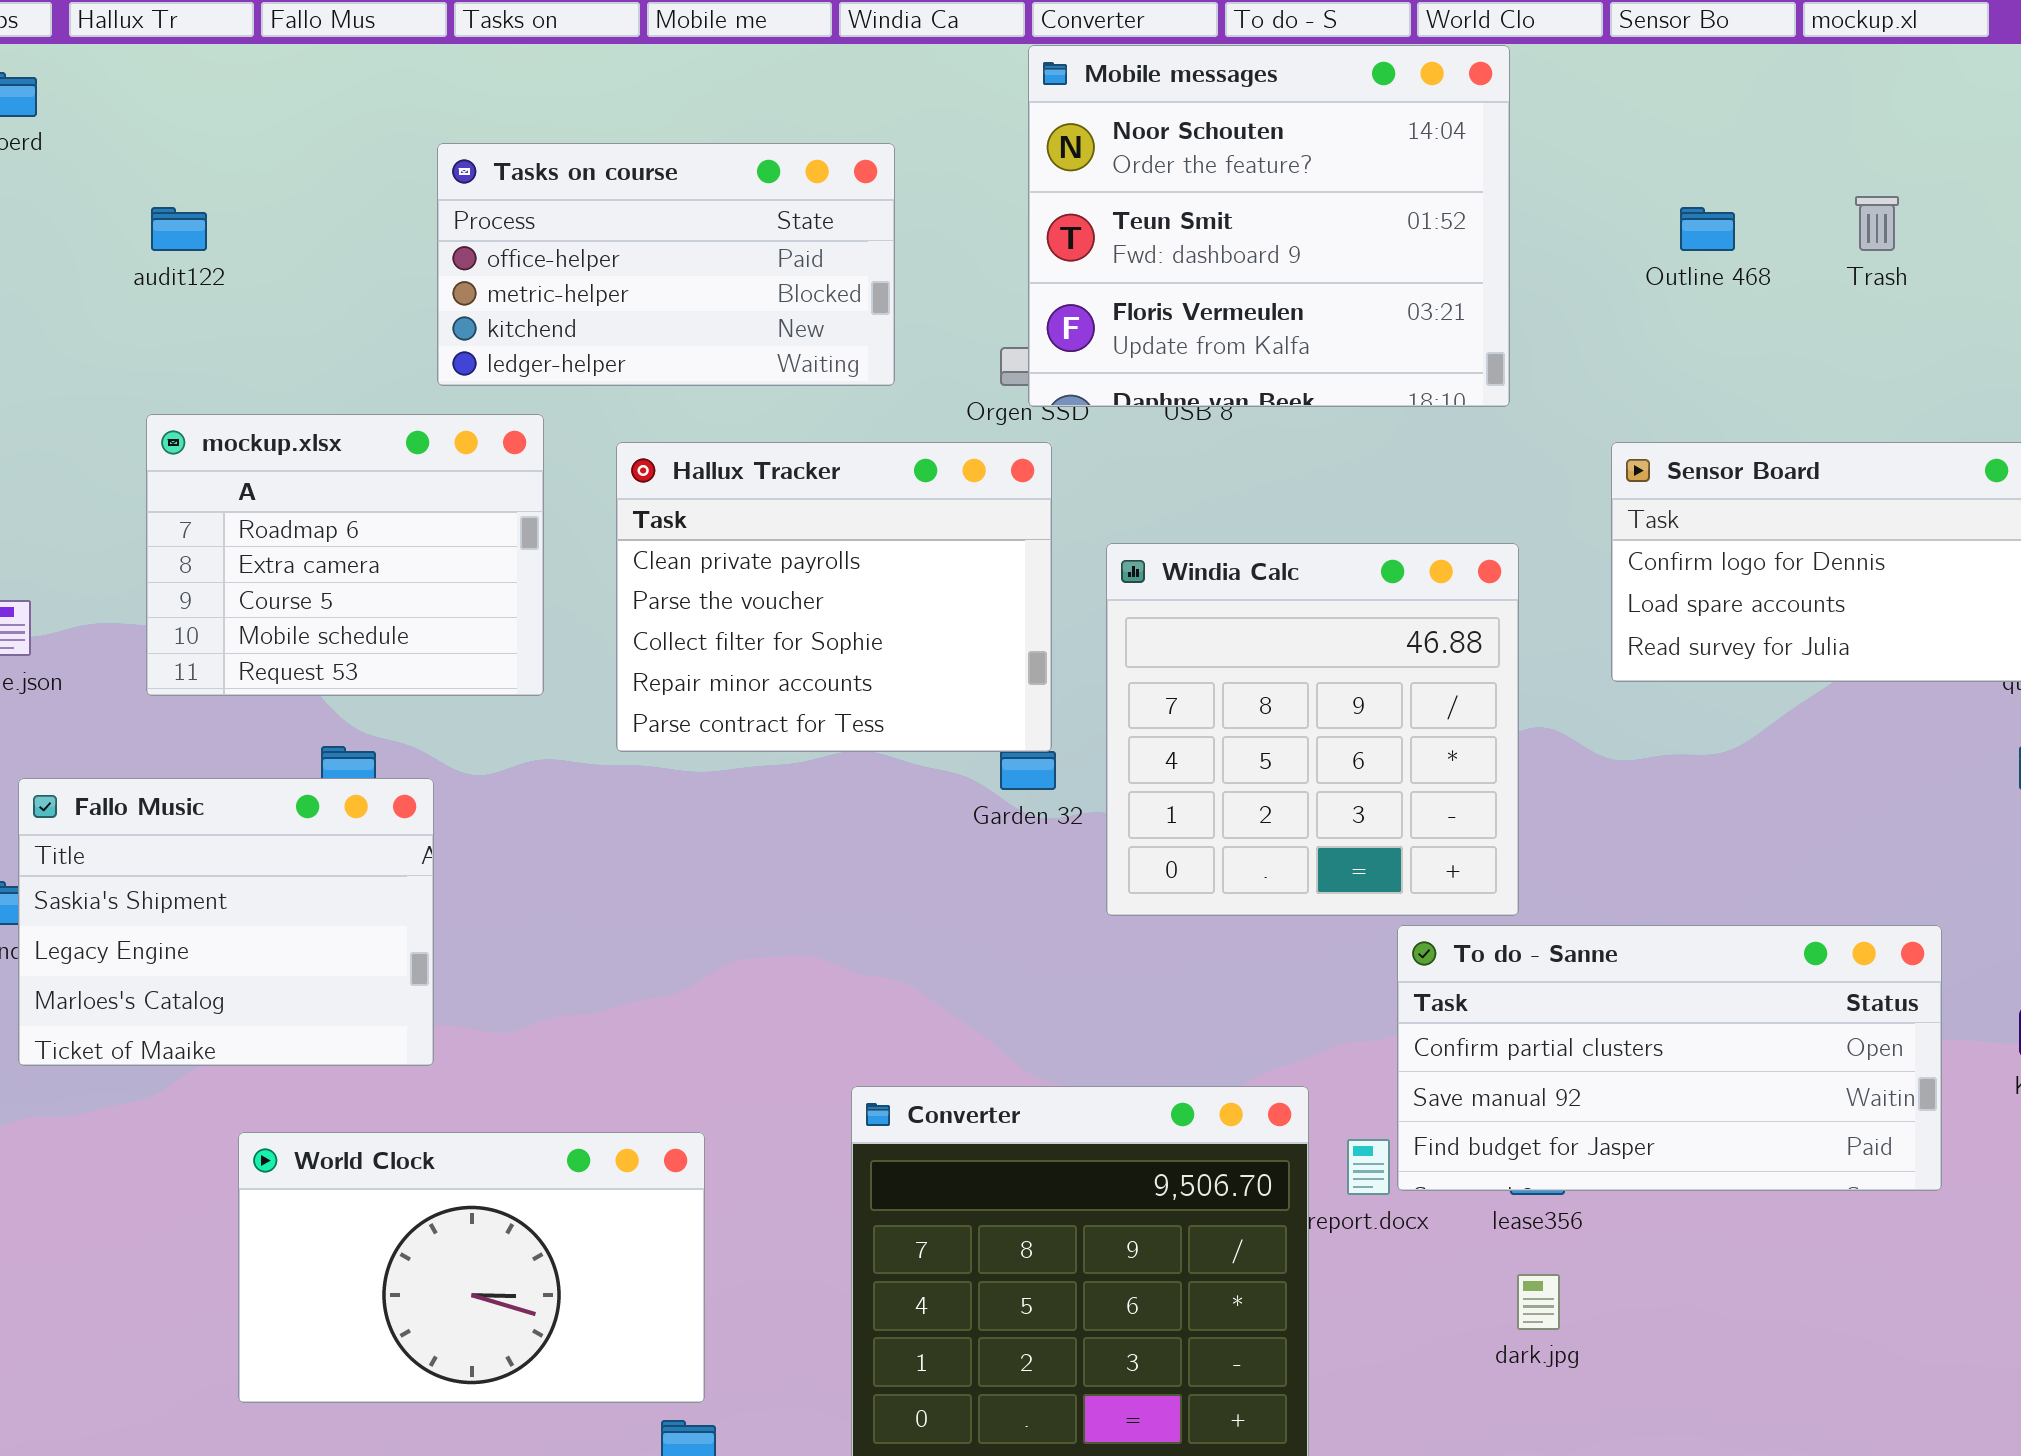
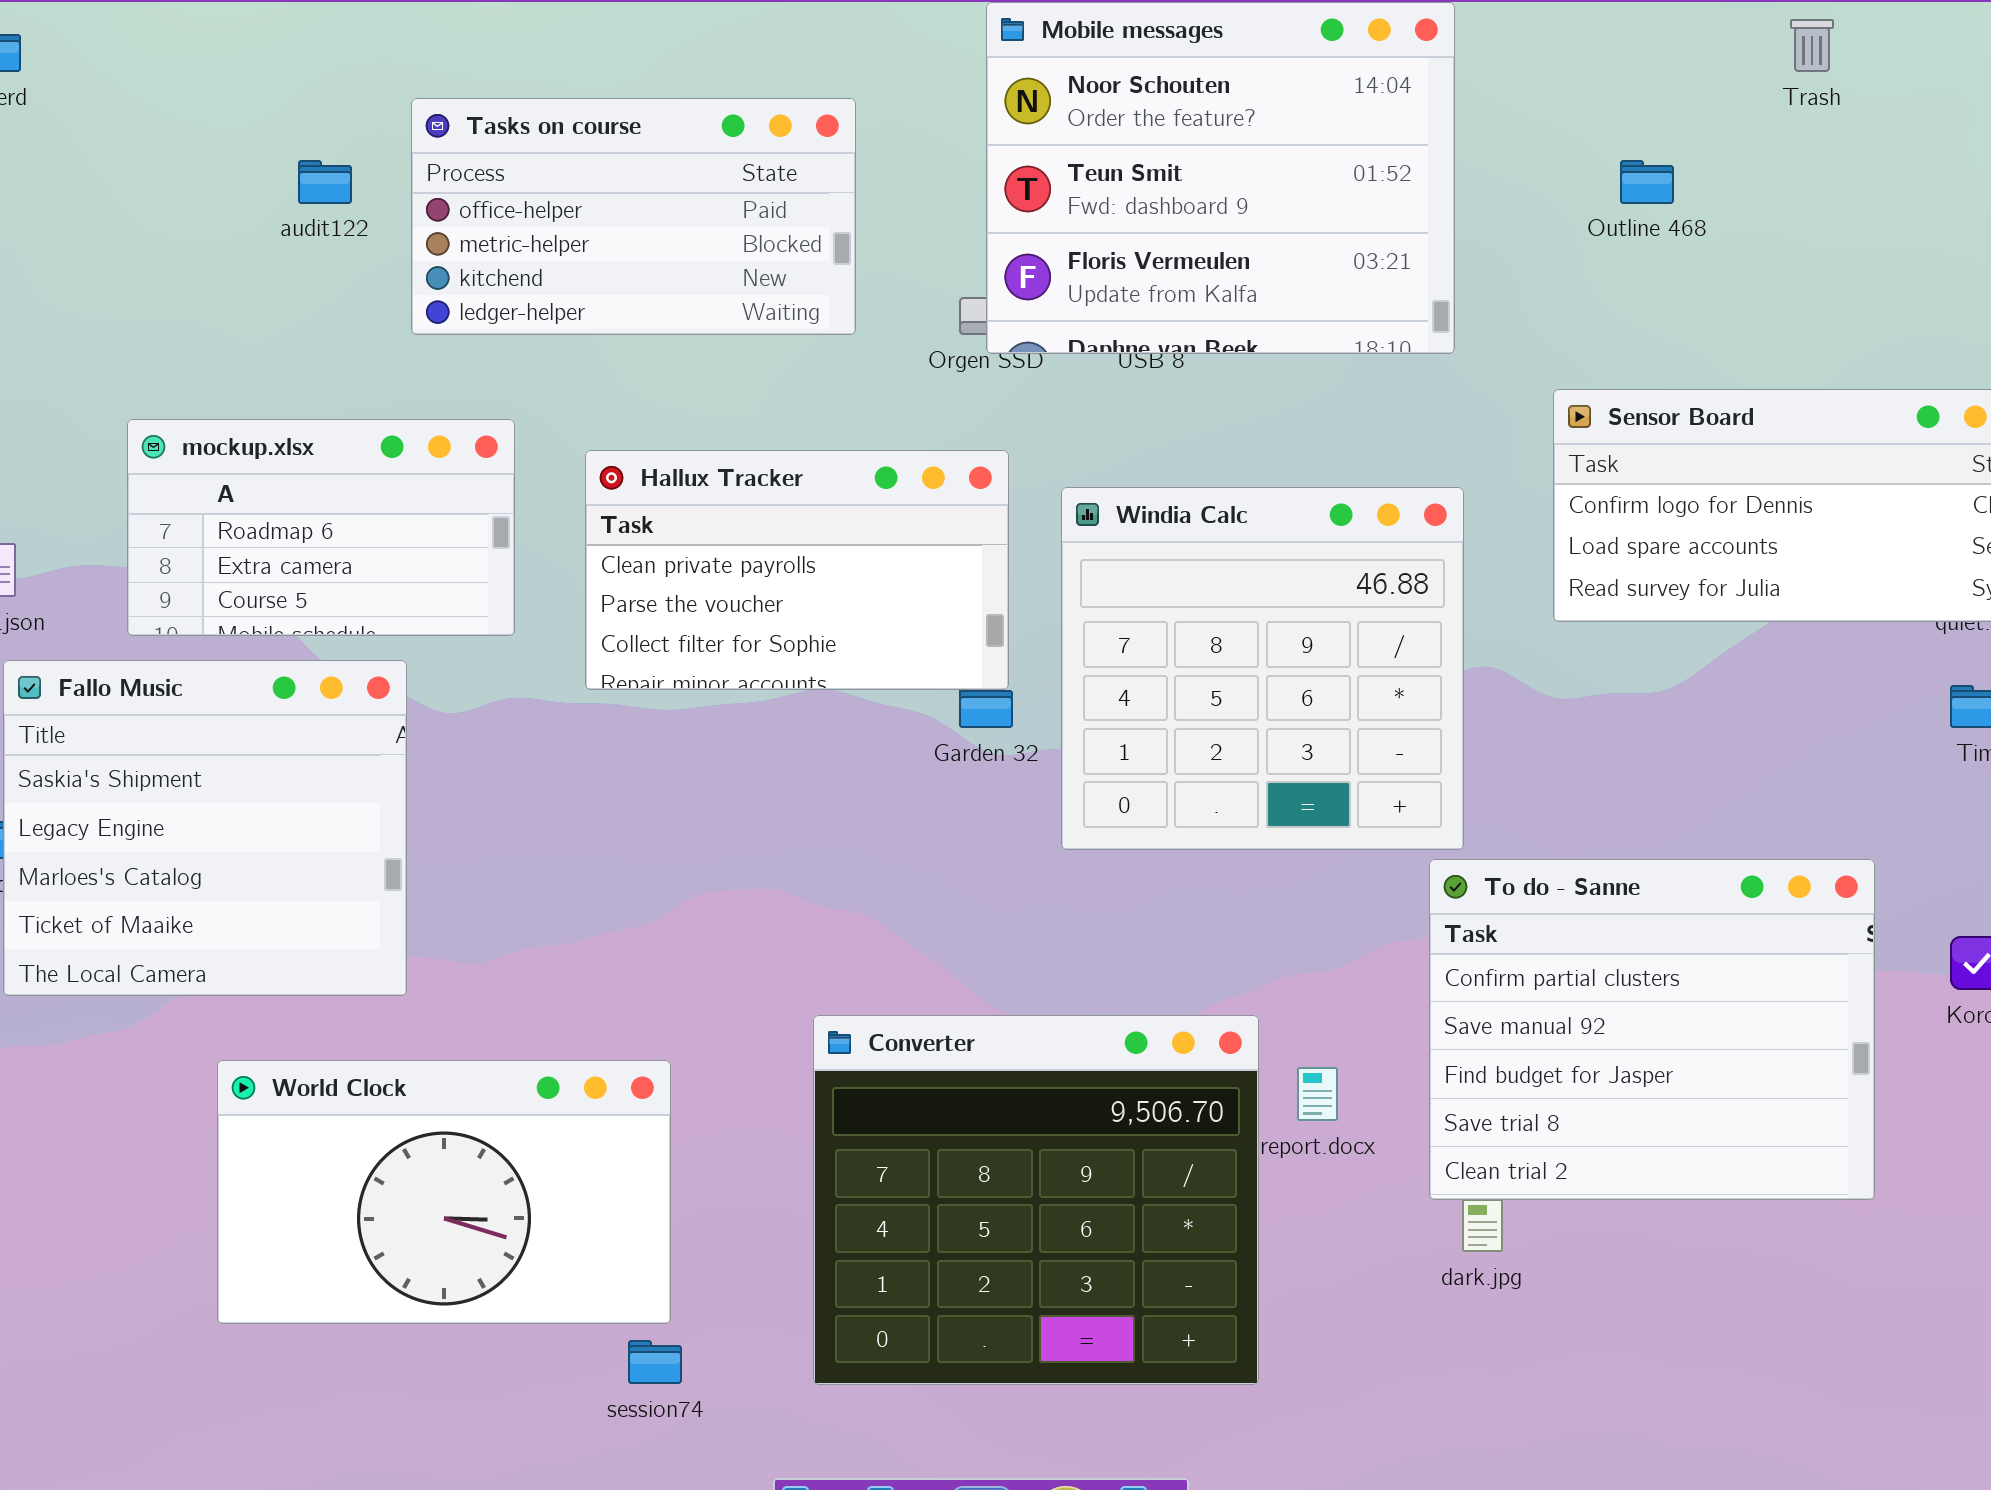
Trash: [1855,196,1899,251] -> [1790,19,1834,72], moved
audit122: [151,207,207,251] -> [298,160,352,204], moved
mockup.xlsx: [146,414,544,696] -> [127,419,515,636], resized
Hallux Tracker: [616,442,1052,752] -> [585,450,1009,690], resized
Fallo Music: [18,778,434,1066] -> [3,660,407,996], resized
To do - Sanne: [1397,925,1942,1191] -> [1429,859,1875,1200], resized

